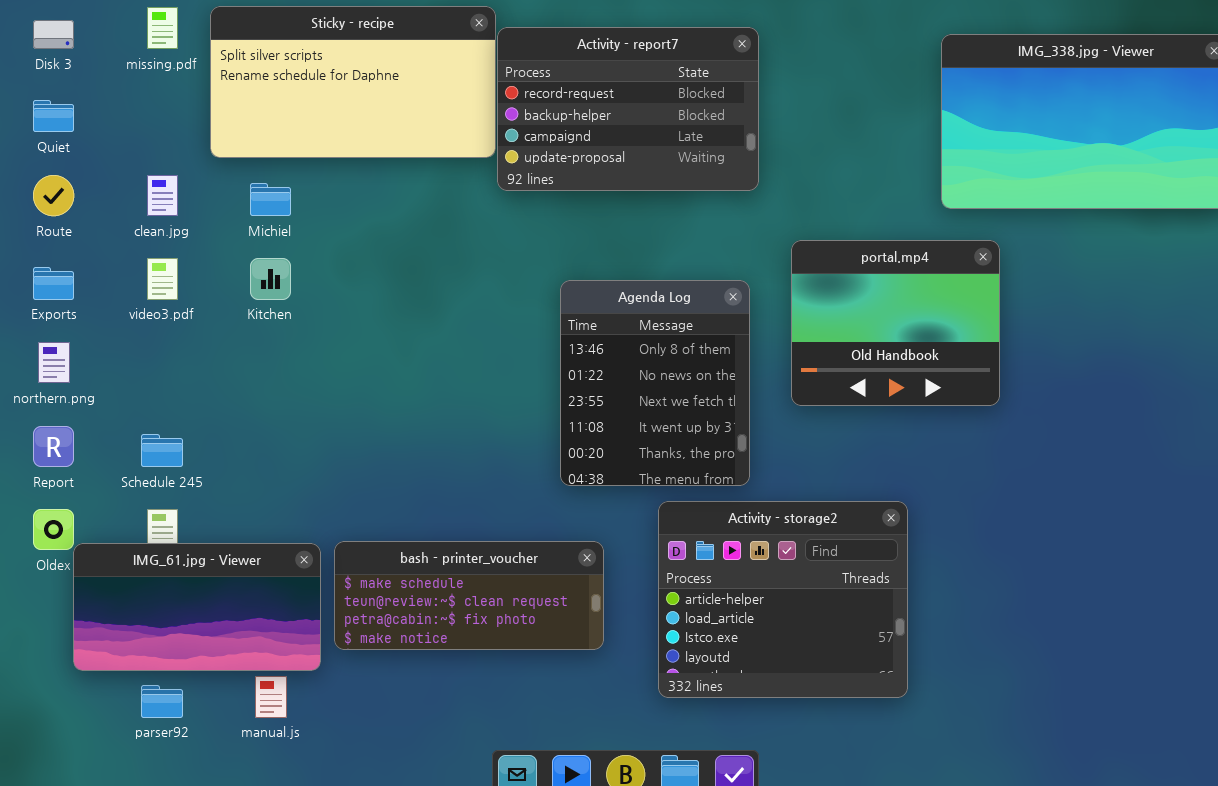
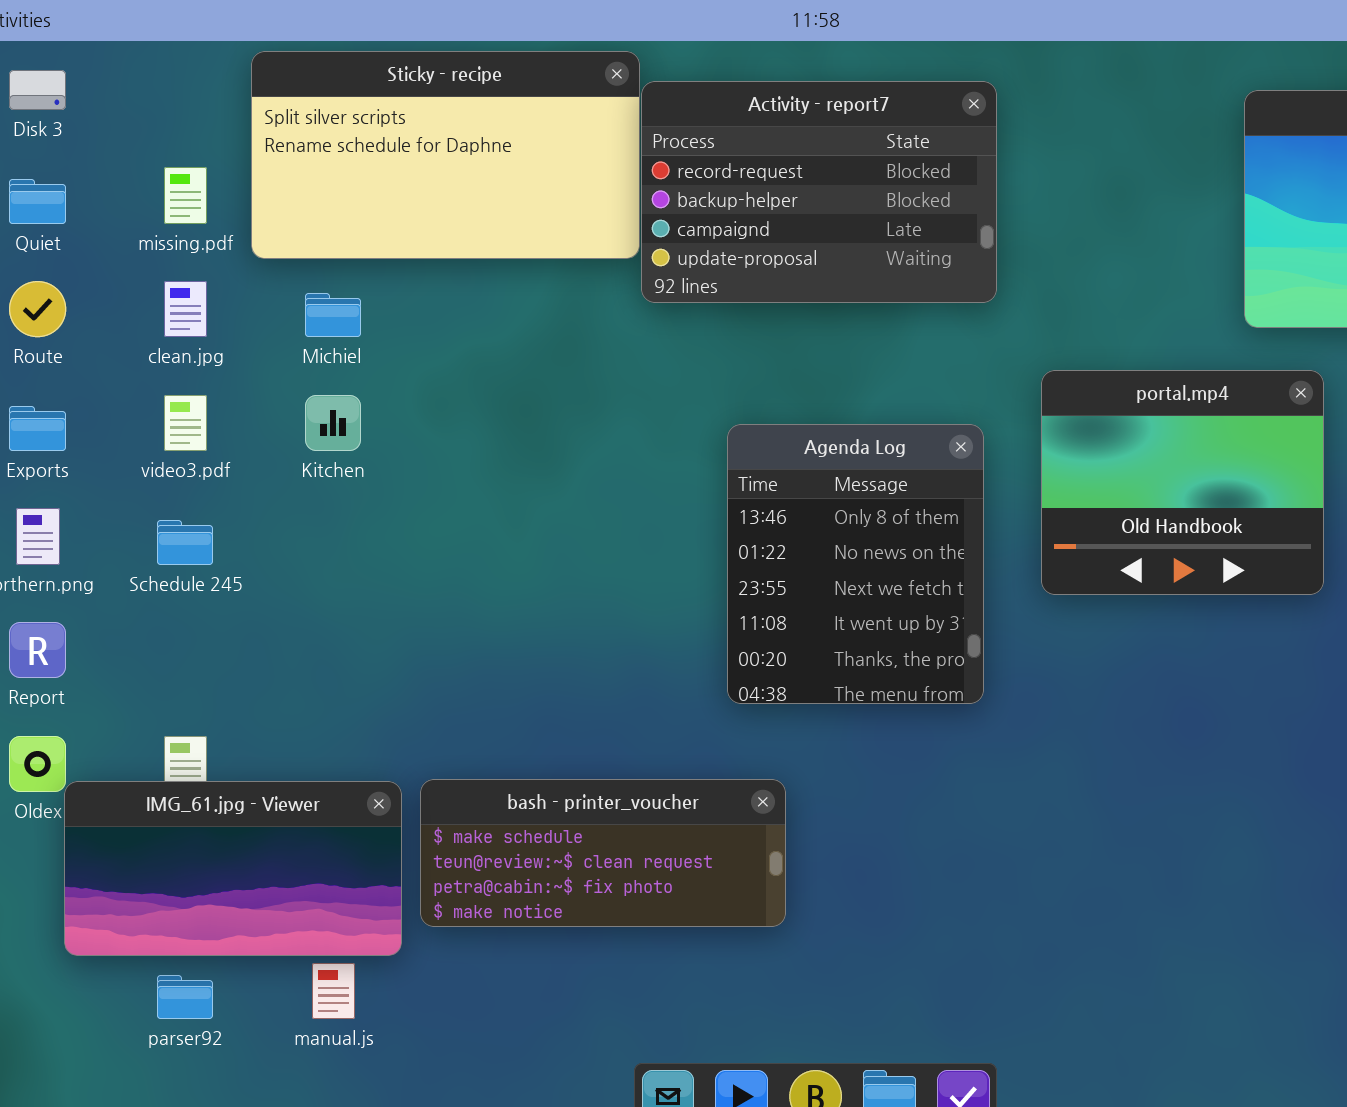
missing.pdf: [147,7,178,49] -> [164,167,207,224], moved
Schedule 245: [141,434,183,467] -> [157,520,213,565], moved
Activity - storage2: [658,501,908,698] -> none, closed

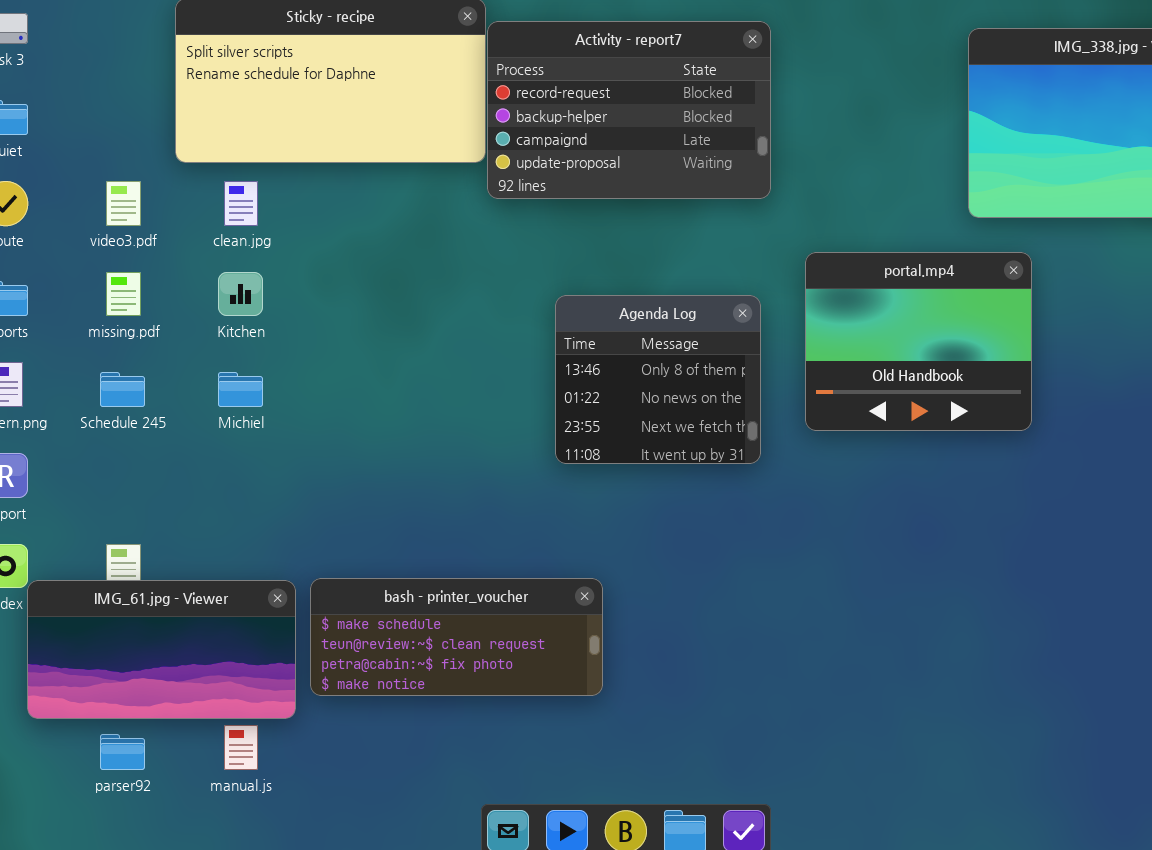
missing.pdf: [164,167,207,224] -> [106,272,141,316], moved
clean.jpg: [164,281,207,337] -> [224,181,258,226], moved
Michiel: [305,293,361,337] -> [218,372,263,407], moved
video3.pdf: [164,395,207,451] -> [106,181,141,226], moved
Agenda Log: [727,424,984,704] -> [555,295,761,464], resized

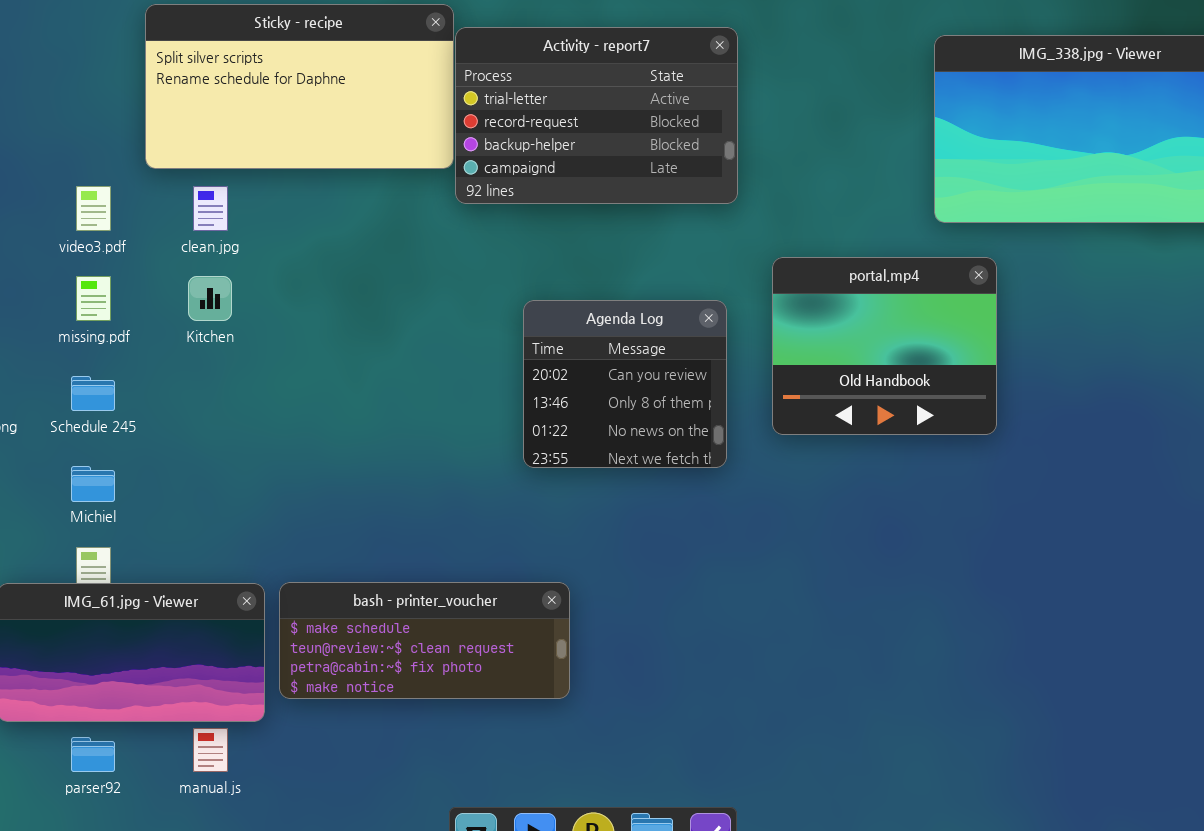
Activity - report7: [487,21,771,199] -> [455,27,738,204], scrolled up 1 row
Agenda Log: [555,295,761,464] -> [523,300,727,468], scrolled up 1 row
Michiel: [218,372,263,407] -> [71,466,115,502], moved

